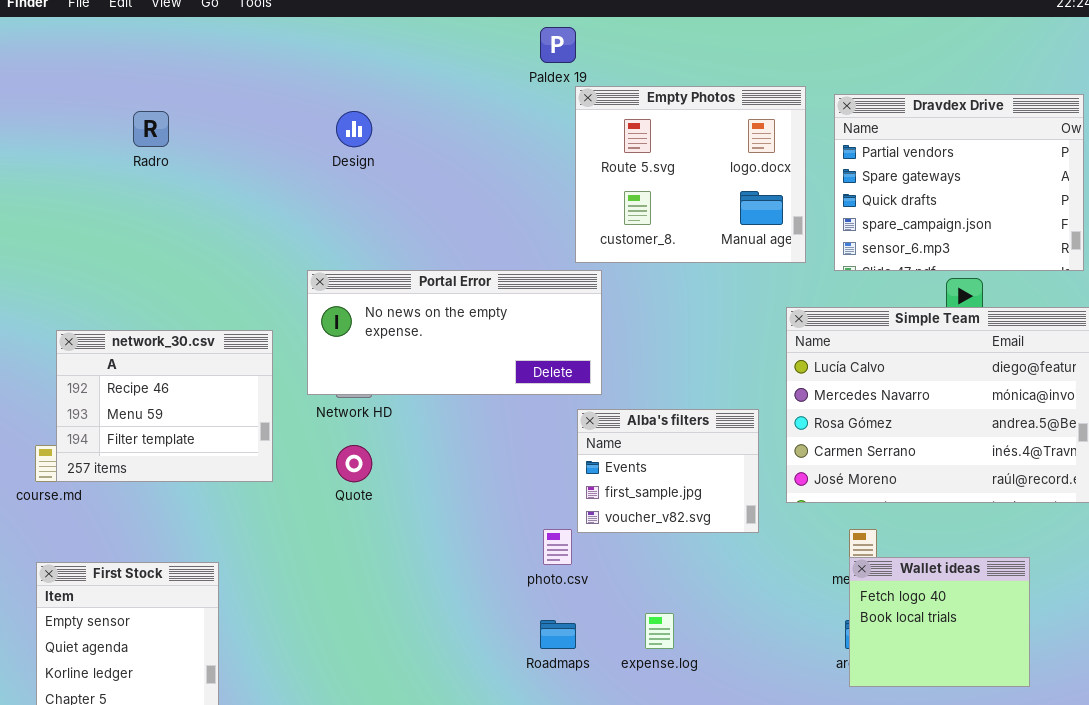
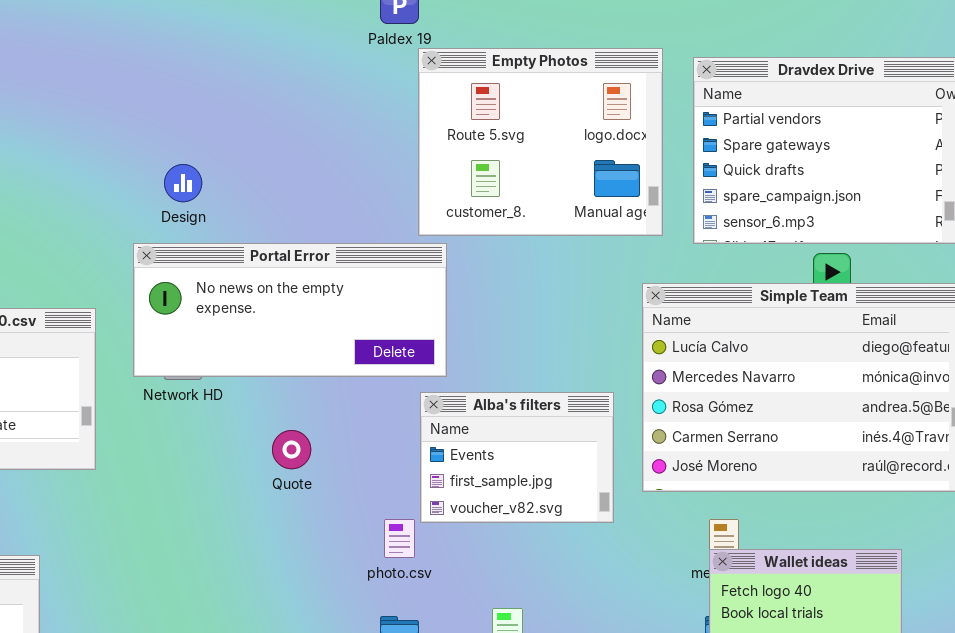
Design: [336,111,372,147] -> [164,164,202,202], moved
Quote: [336,445,372,482] -> [272,430,311,469], moved

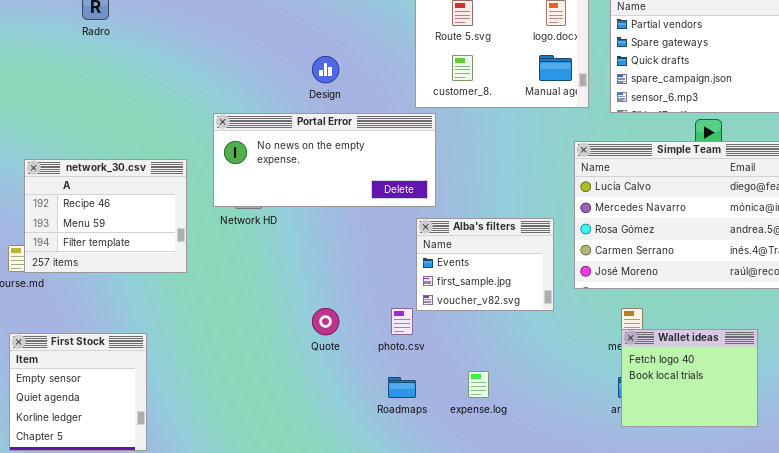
Design: [164,164,202,202] -> [312,56,339,83], moved
Quote: [272,430,311,469] -> [312,308,339,335], moved

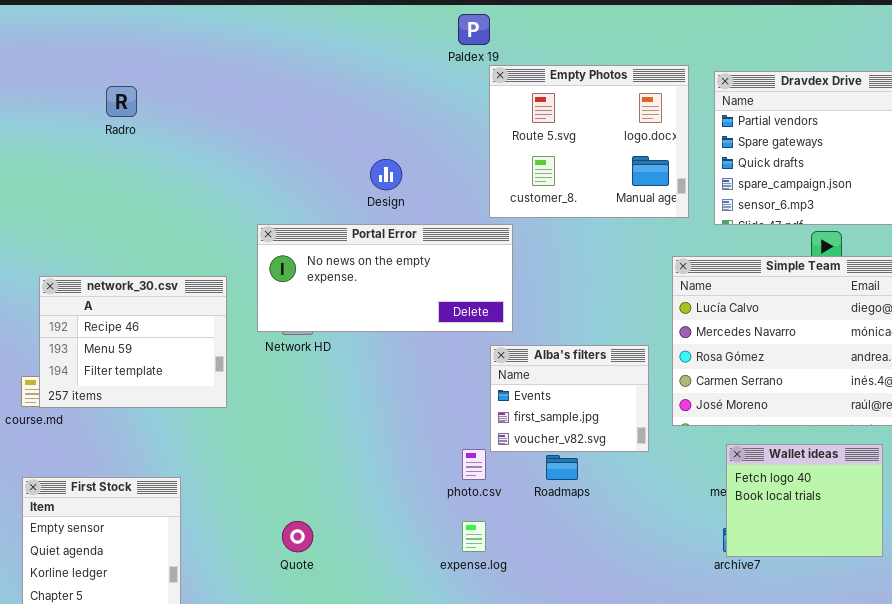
Quote: [312,308,339,335] -> [282,521,313,552], moved
Wallet ideas: [621,329,758,427] -> [726,444,883,557], moved
expense.log: [468,371,489,398] -> [462,521,486,552], moved
Roadmaps: [388,377,416,398] -> [546,455,578,480], moved

